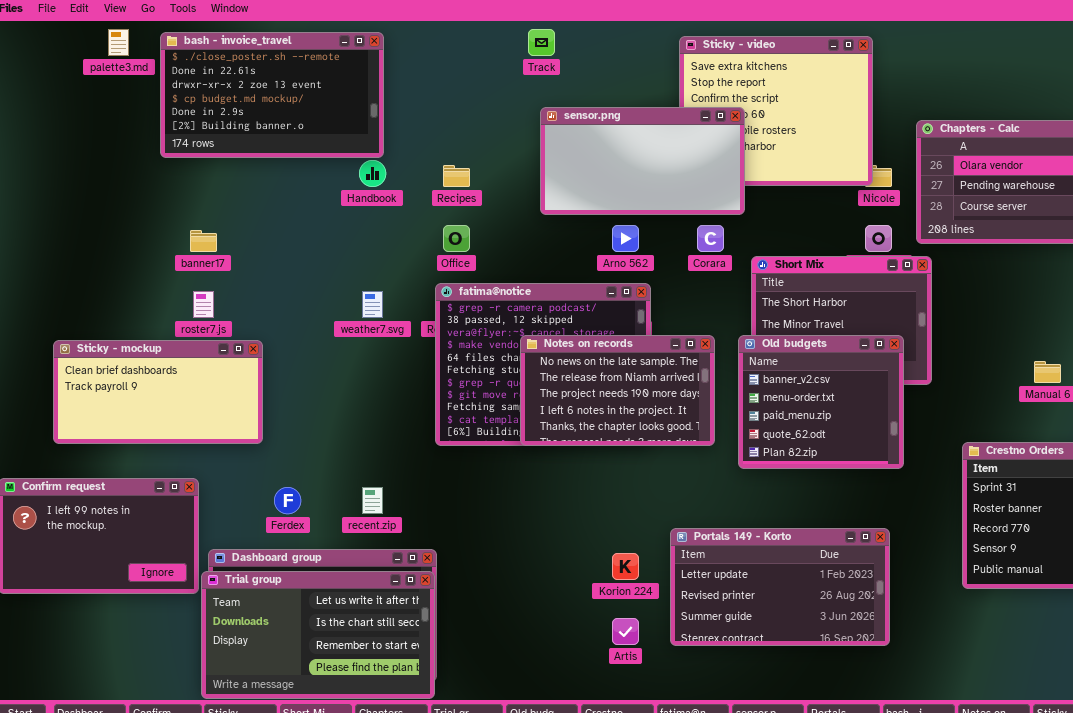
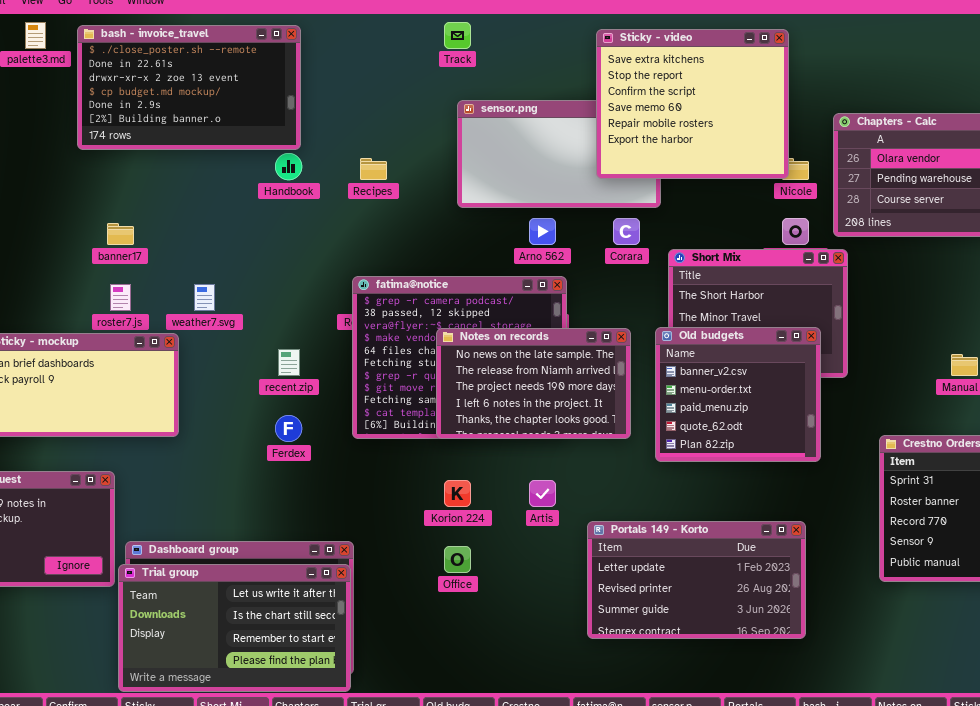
Sticky - video: [679,36,873,186] -> [596,29,789,179], raised
Office: [443,225,470,252] -> [444,546,471,573], moved
weather7.svg: [362,291,383,318] -> [194,284,215,311], moved
Ferdex: [274,487,301,514] -> [275,415,302,442], moved
recent.zip: [362,487,383,514] -> [278,349,300,376], moved
Korion 224: [612,553,639,580] -> [444,480,471,507], moved
Artis: [612,618,639,645] -> [529,480,556,507], moved

